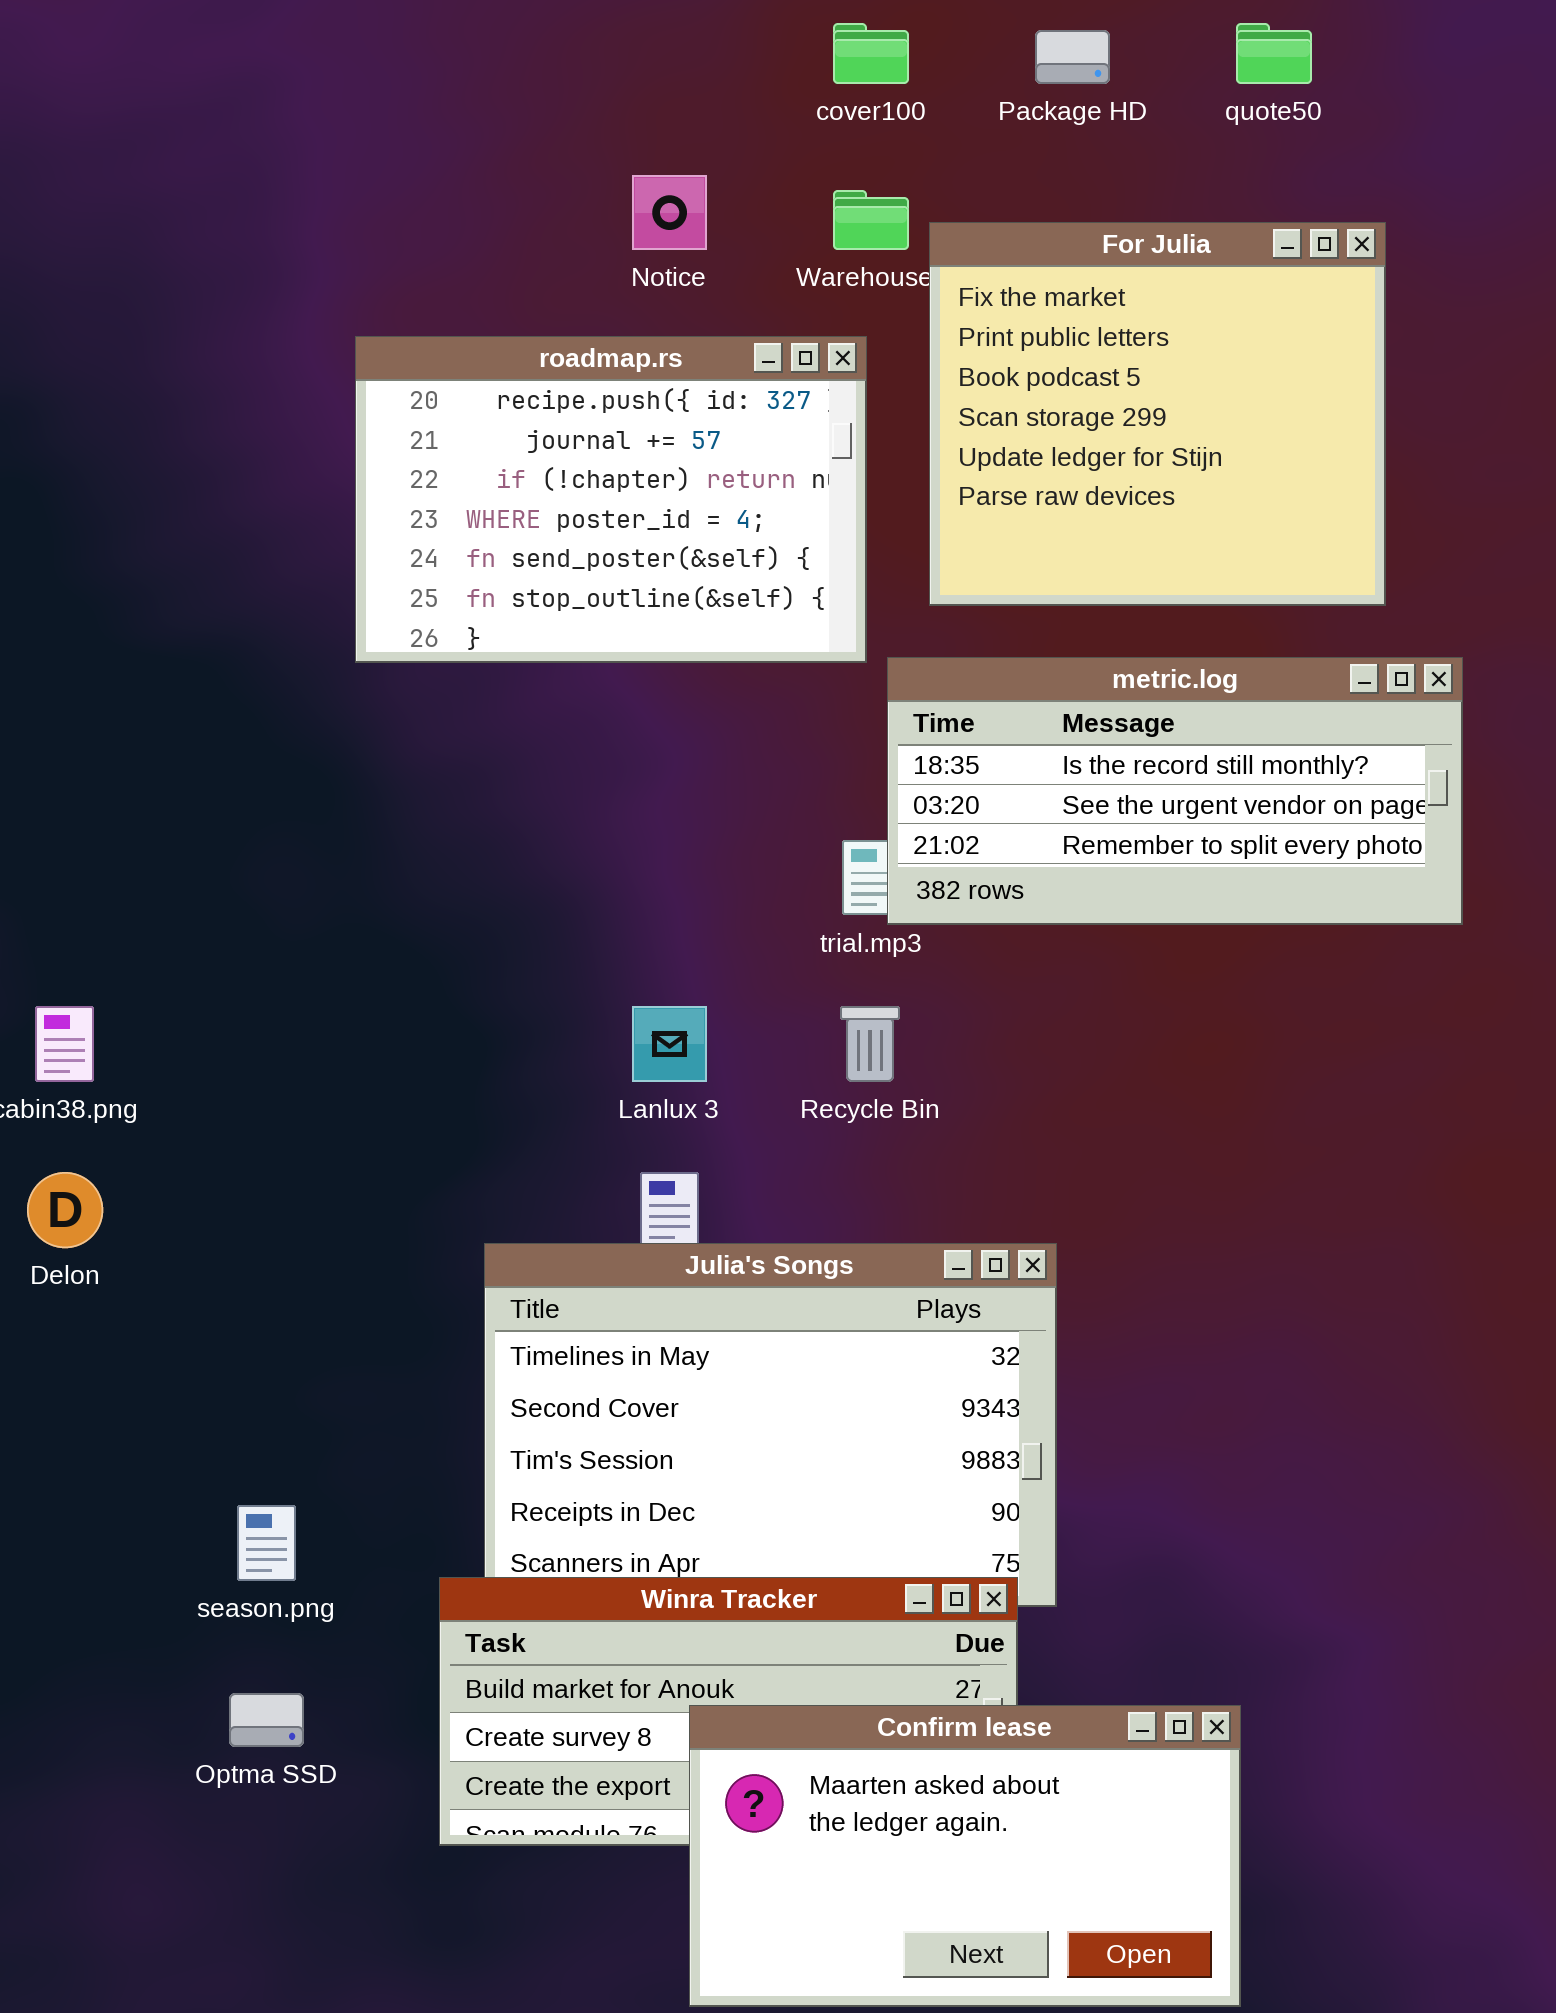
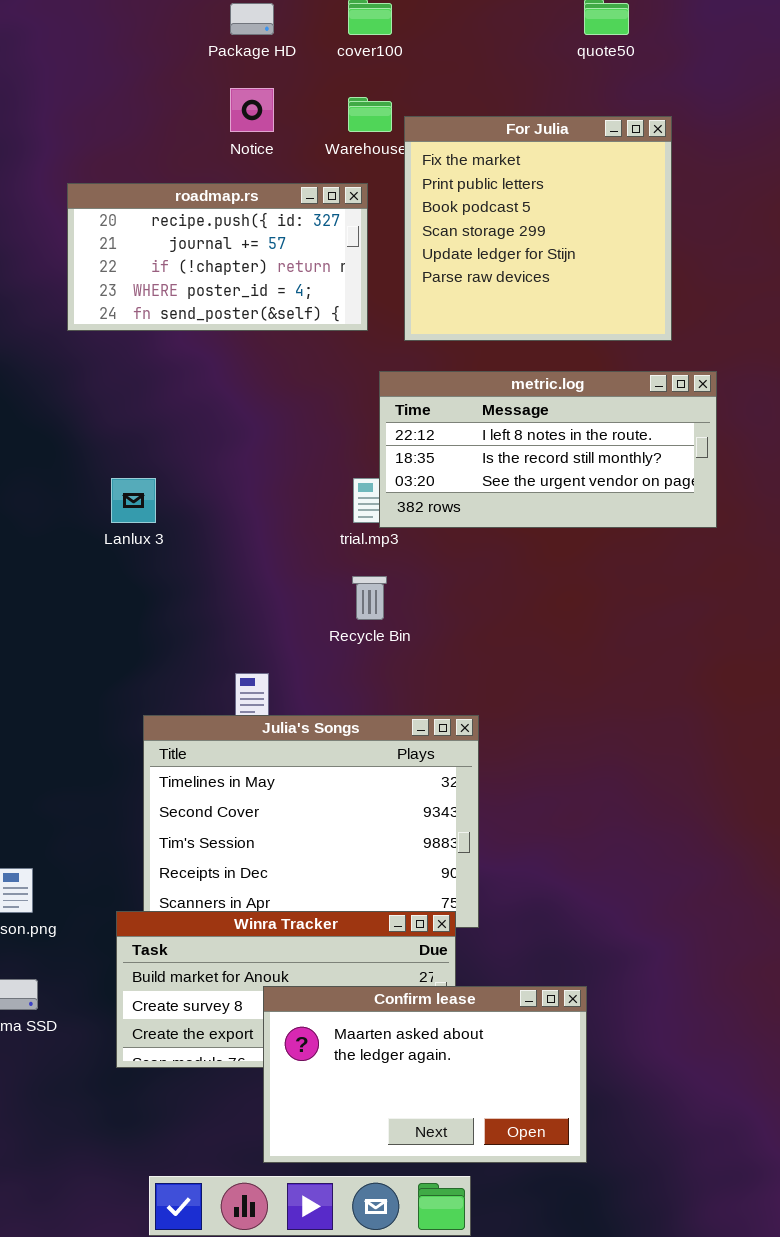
Package HD: [1035,30,1110,84] -> [230,3,274,35], moved
roadmap.rs: [355,336,867,663] -> [67,183,368,331], resized
metric.log: [887,657,1463,925] -> [379,371,717,528], scrolled up 1 row
Lanlux 3: [632,1006,707,1082] -> [111,478,156,523], moved

